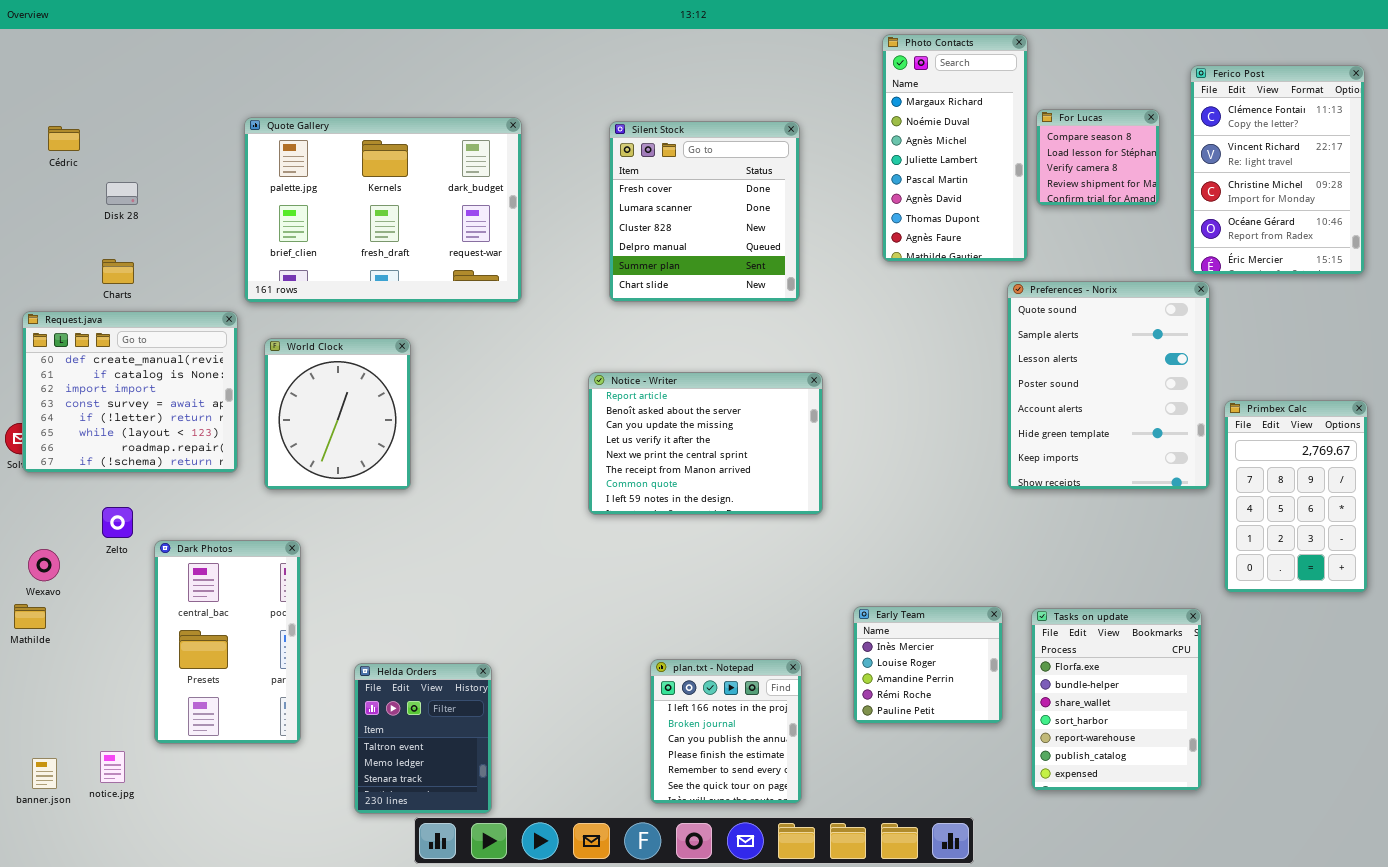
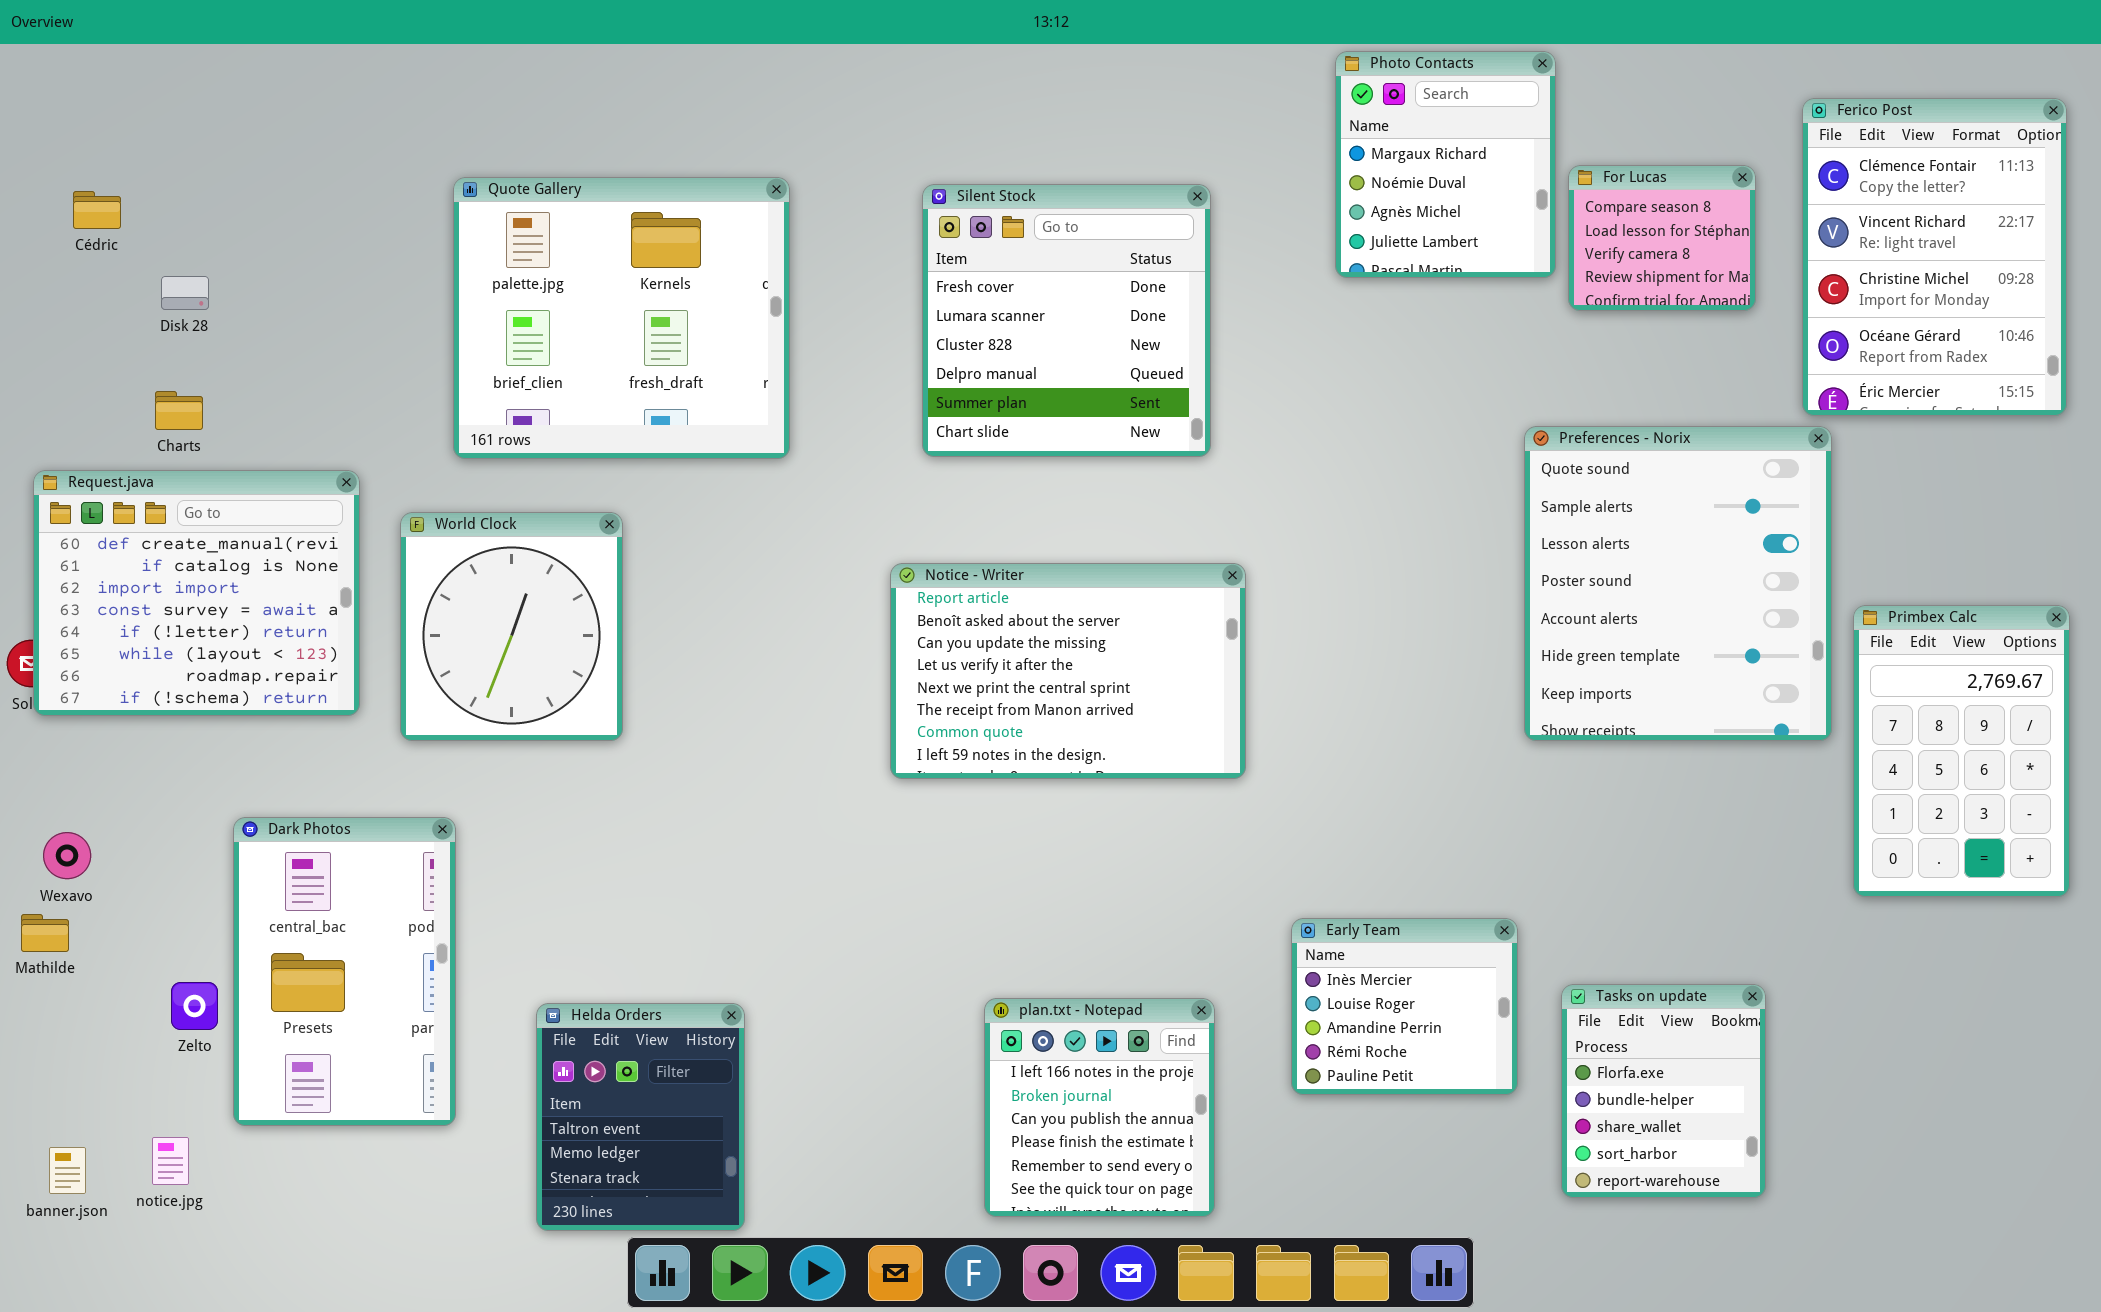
Photo Contacts: [882,34,1028,262] -> [1335,51,1556,278], resized
Quote Gallery: [244,117,522,303] -> [453,177,790,459], resized
Zelto: [102,507,133,538] -> [171,982,218,1030], moved
Tasks on update: [1031,608,1202,791] -> [1561,984,1766,1198], resized

